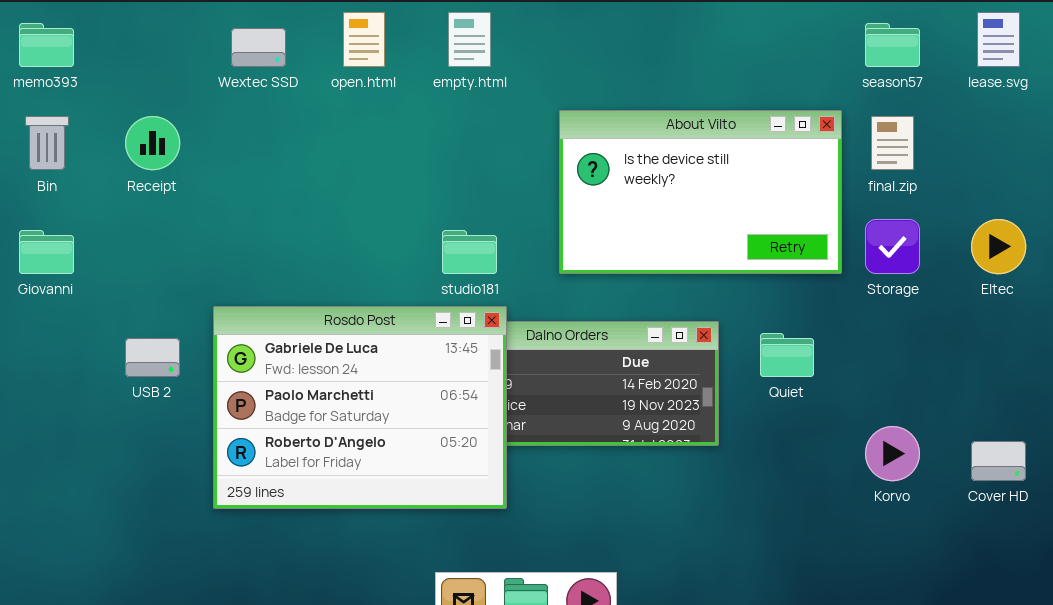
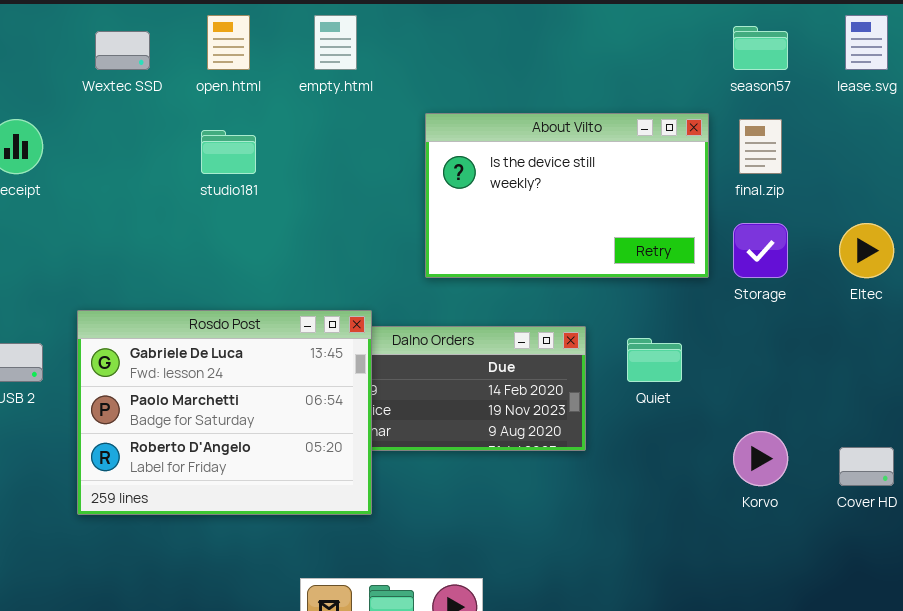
studio181: [442,230,497,274] -> [201,130,256,174], moved

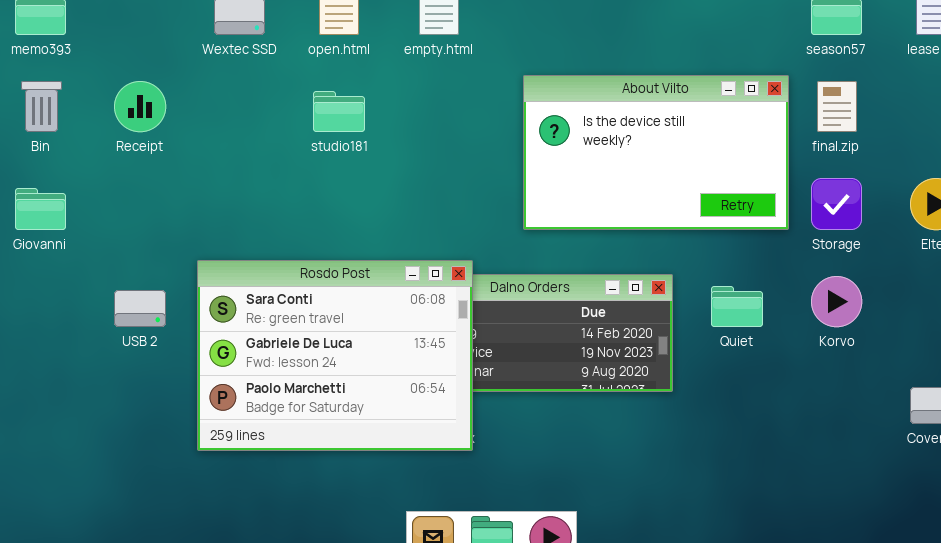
Rosdo Post: [77,310,372,515] -> [197,260,473,451], scrolled up 1 row
Korvo: [733,431,788,486] -> [811,276,862,327], moved

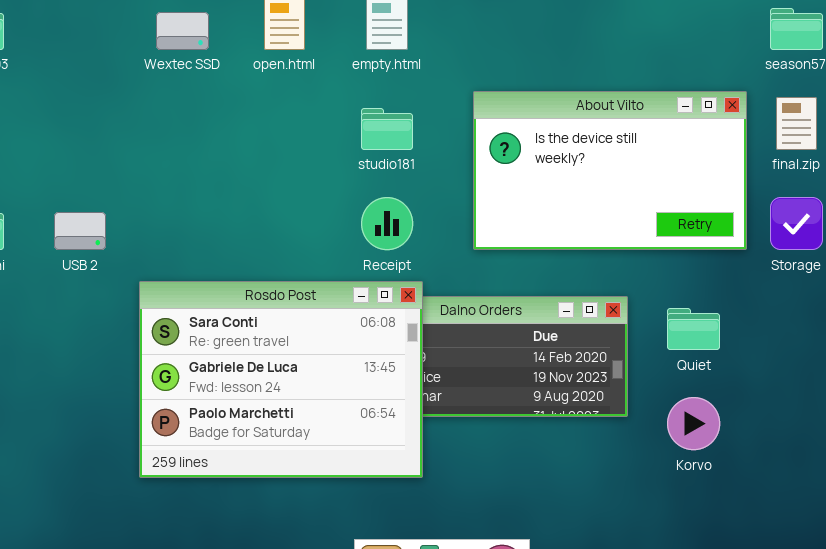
Receipt: [114,81,166,132] -> [361,197,413,250], moved
studio181: [313,91,365,132] -> [361,108,413,150], moved
Korvo: [811,276,862,327] -> [667,397,720,450], moved
USB 2: [114,290,166,327] -> [54,212,106,250], moved

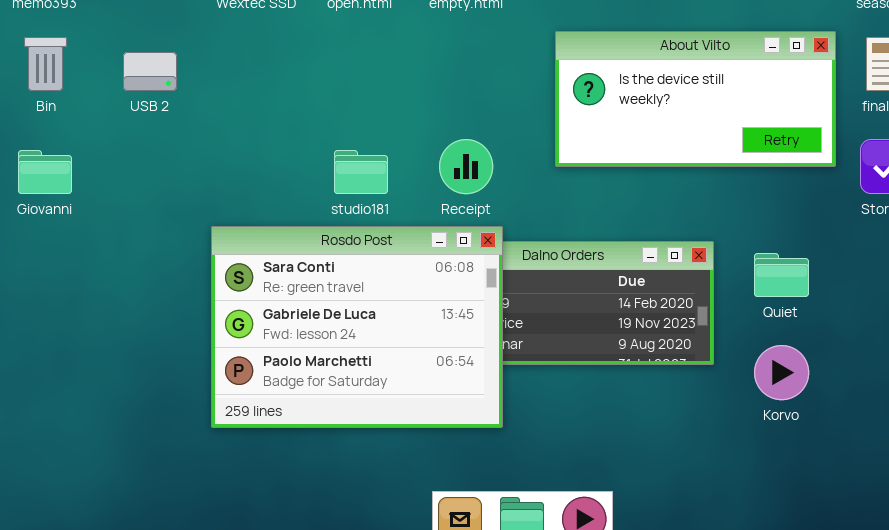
About Vilto: [473,91,747,250] -> [555,31,836,167], resized
studio181: [361,108,413,150] -> [334,150,388,194], moved
USB 2: [54,212,106,250] -> [123,52,177,91], moved

